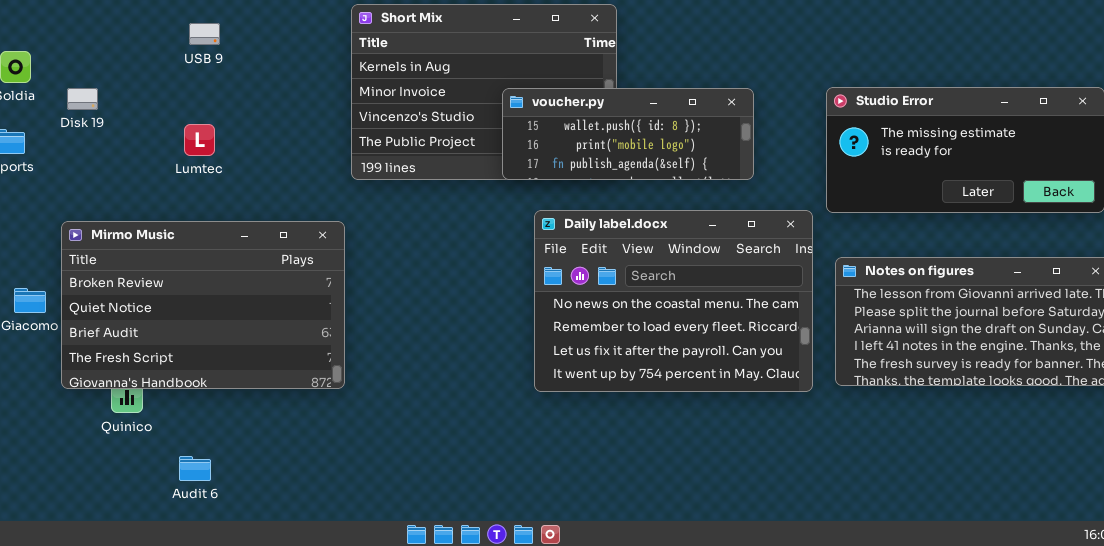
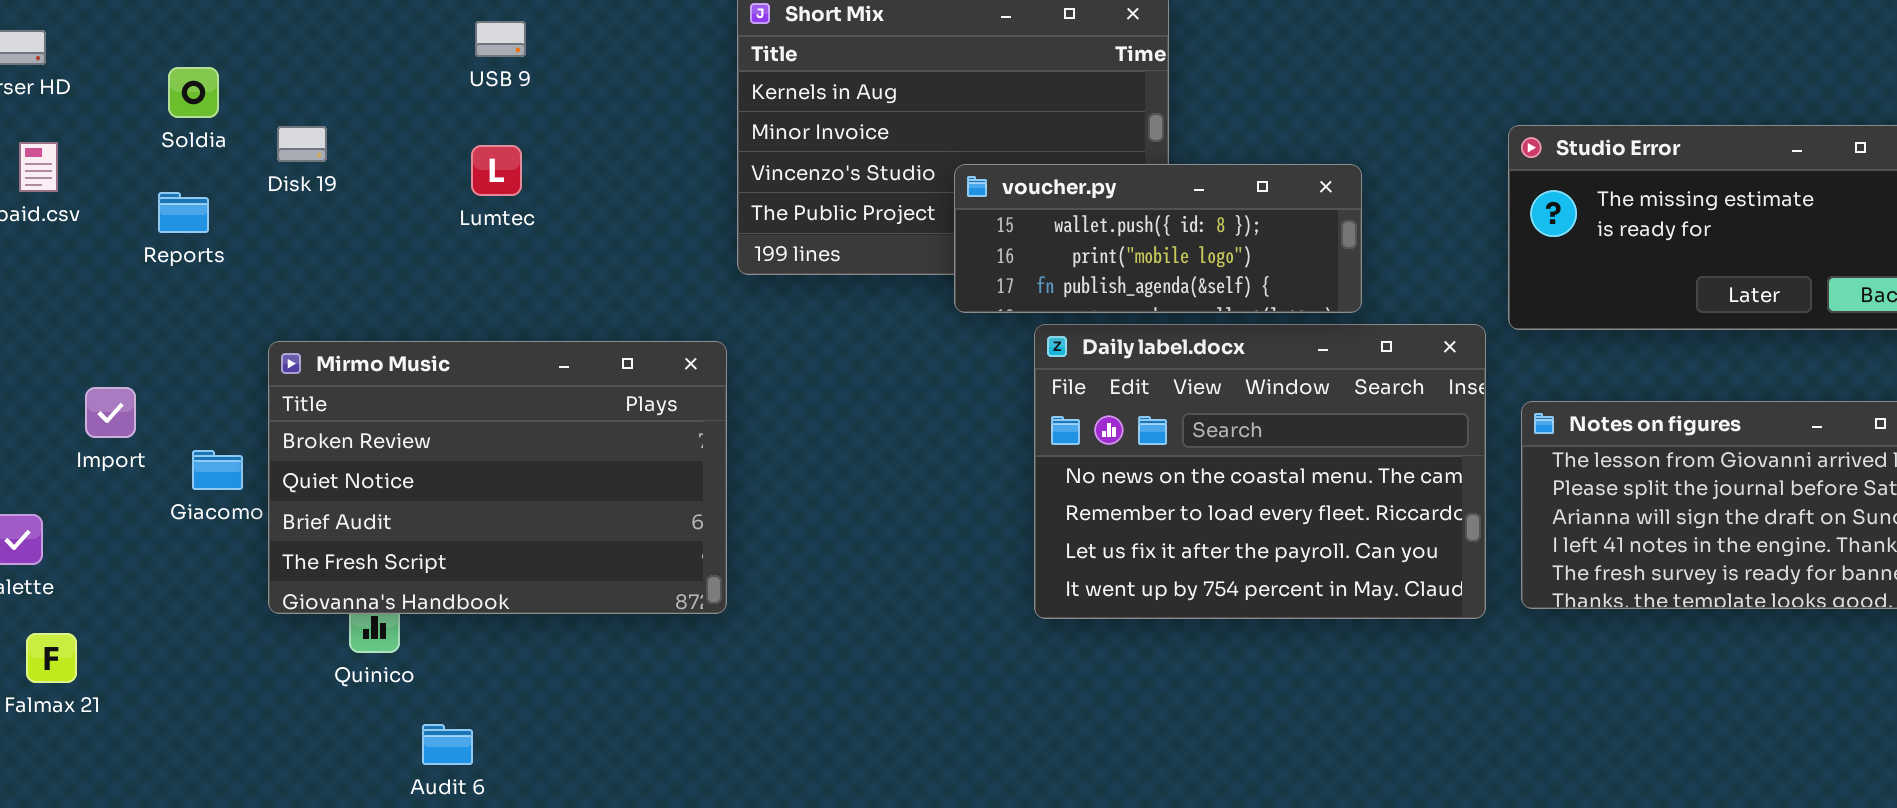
voucher.py: [502,88,754,180] -> [954,164,1362,313], moved
Lumtec: [184,124,215,156] -> [471,145,522,196], moved
Audit 6: [179,456,211,481] -> [422,724,473,765], moved

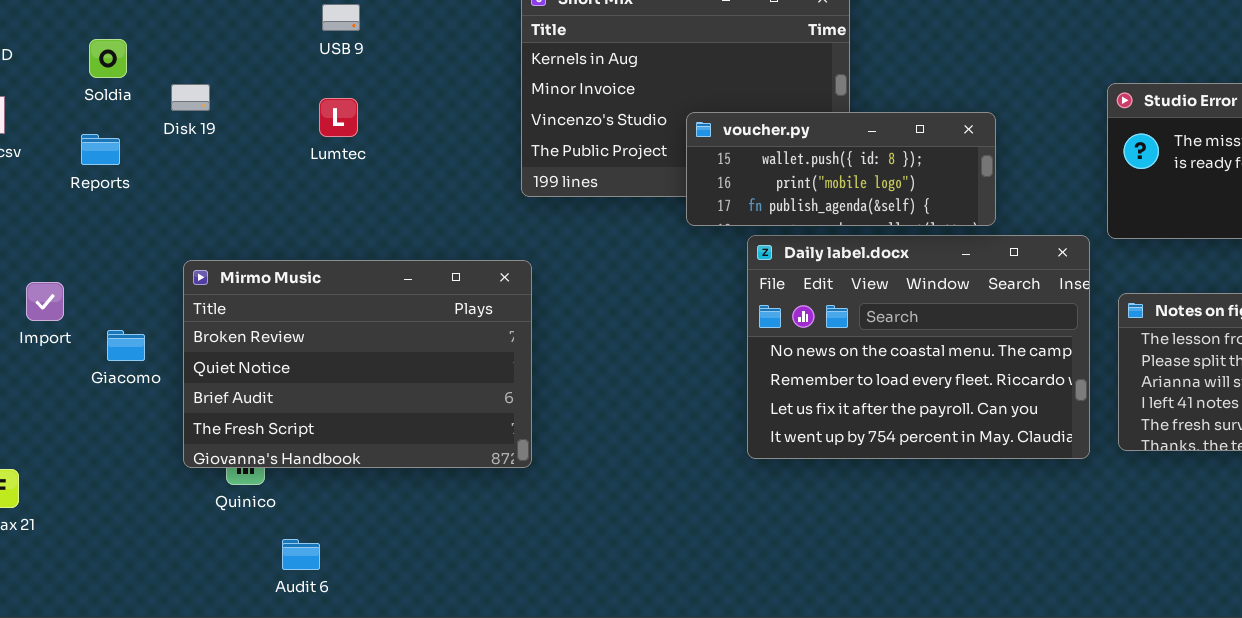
Mirmo Music: [268,341,727,614] -> [183,260,532,468], moved

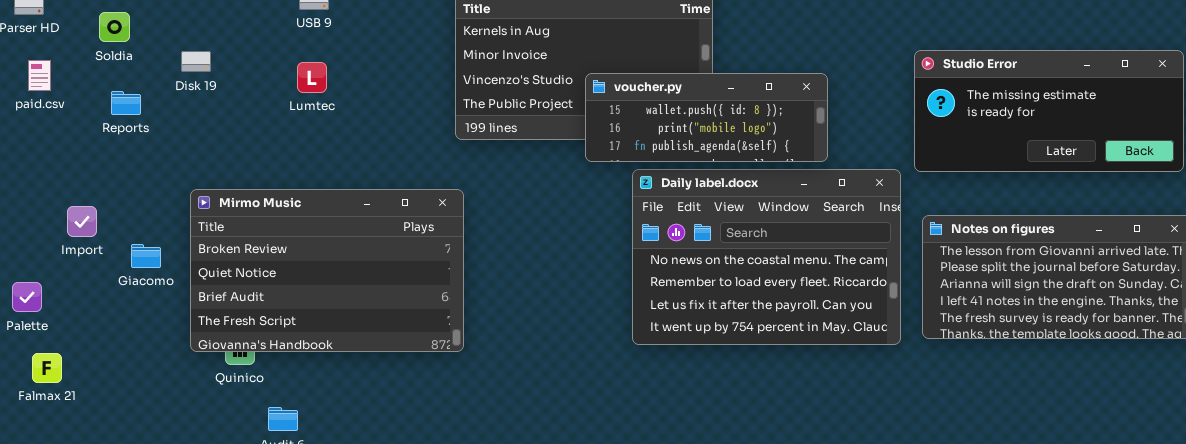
Soldia: [89,39,127,78] -> [99,12,130,42], moved

